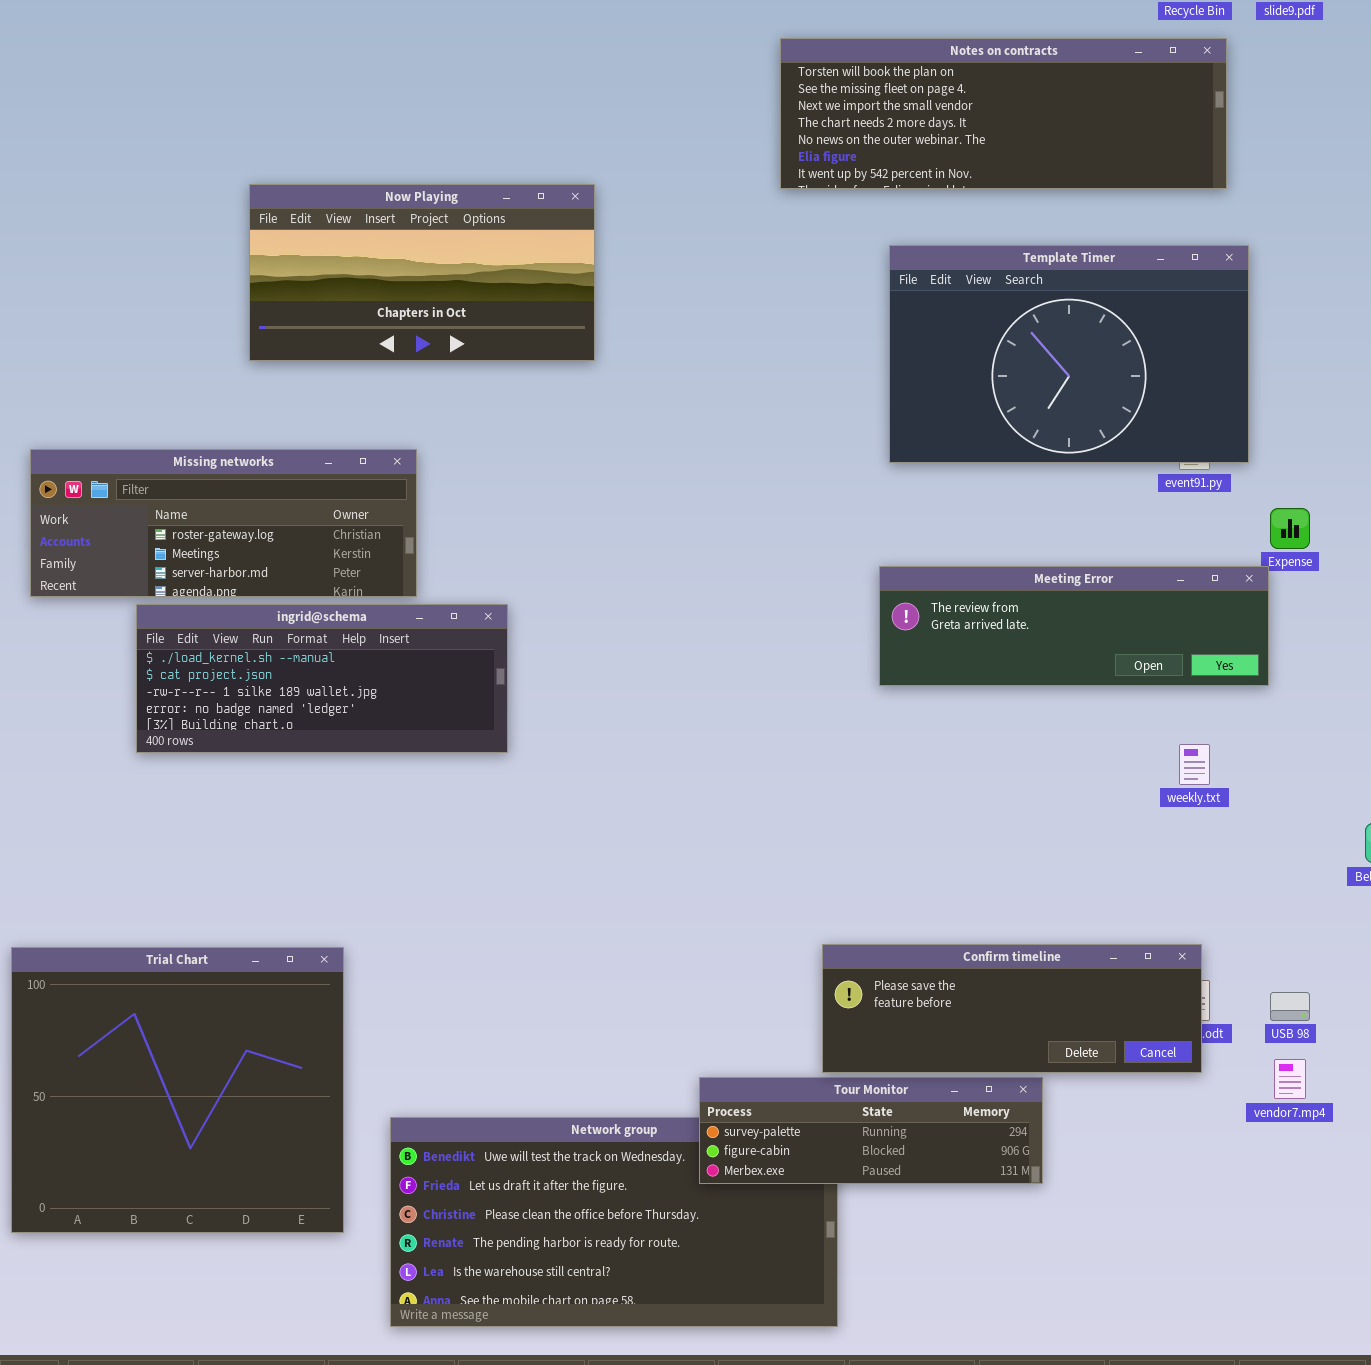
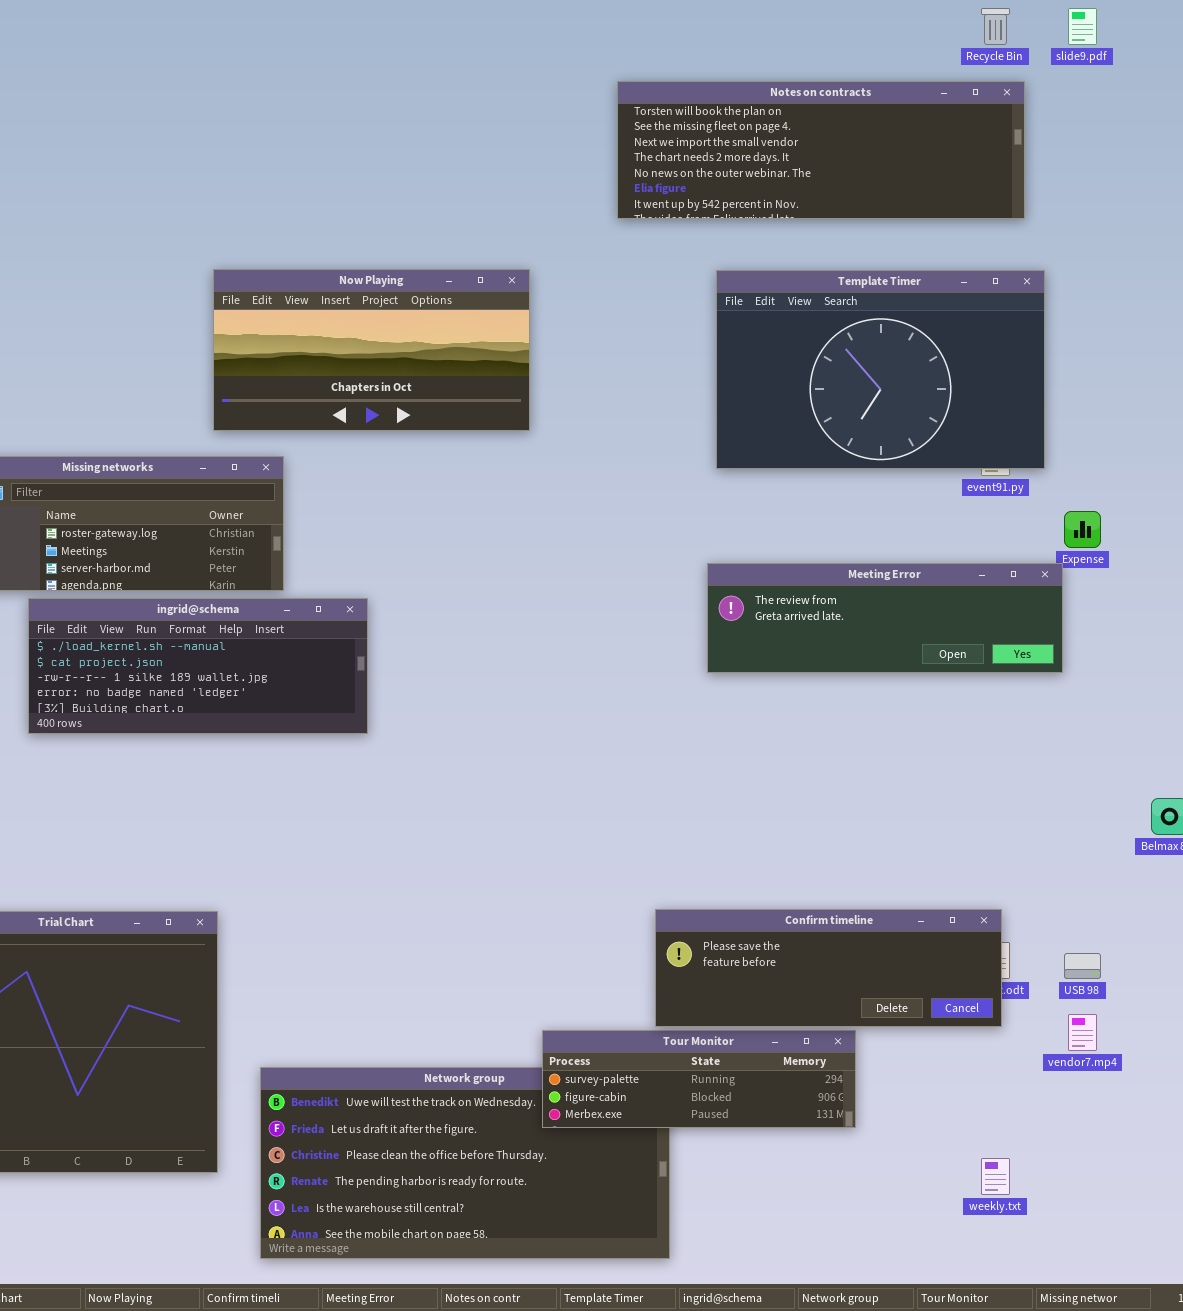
Now Playing: [249,184,595,361] -> [213,269,530,431], moved
weekly.txt: [1179,744,1210,785] -> [981,1158,1010,1195], moved

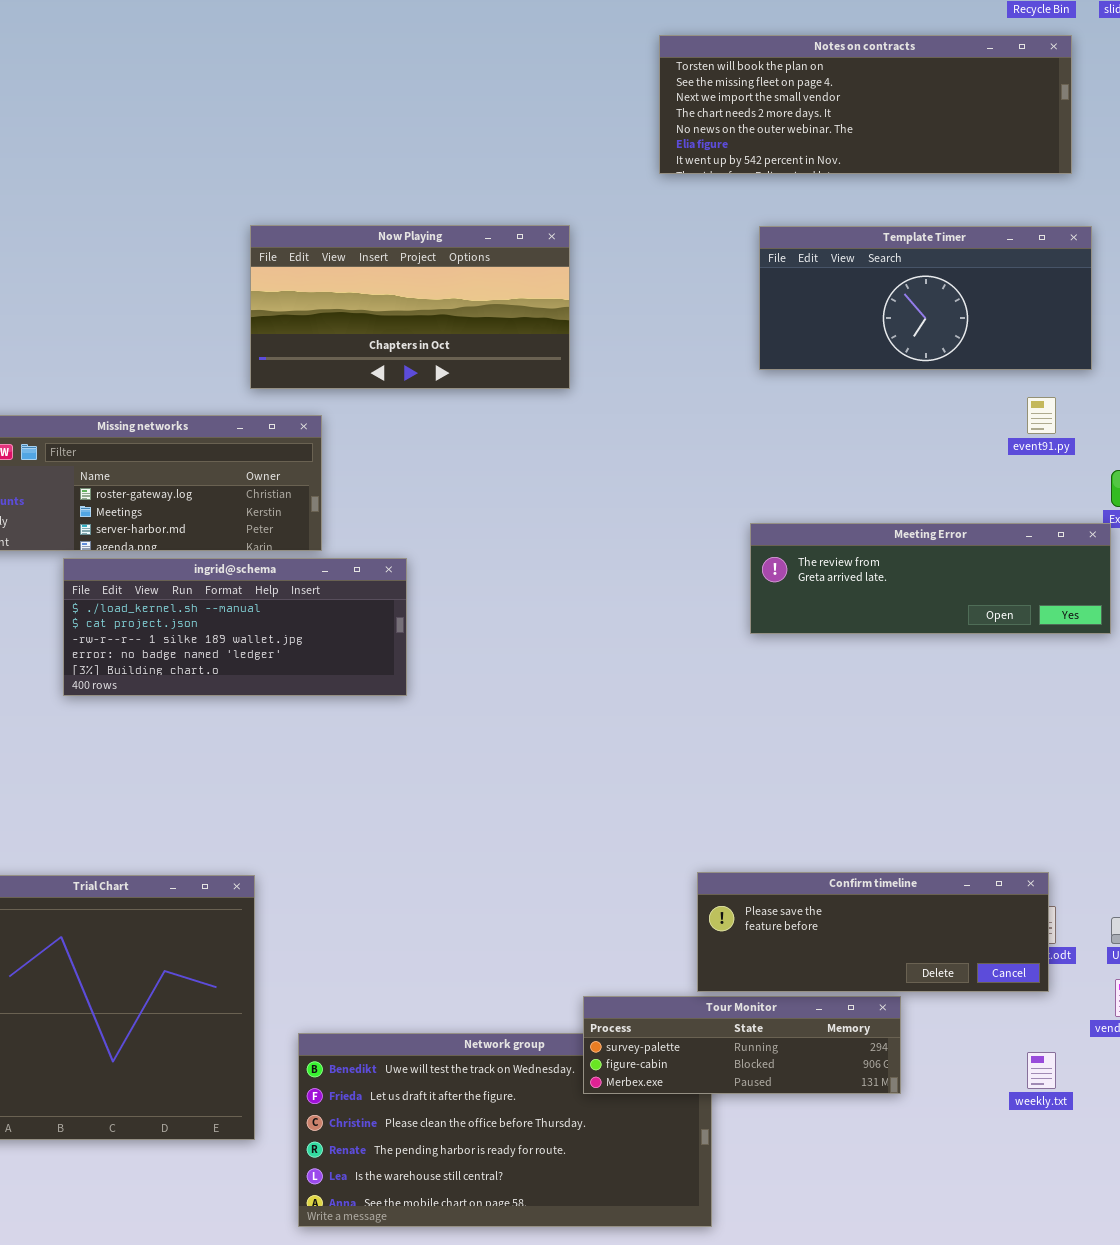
Template Timer: [716,270,1045,469] -> [759,226,1092,370], resized
weekly.txt: [981,1158,1010,1195] -> [1027,1052,1056,1089], moved

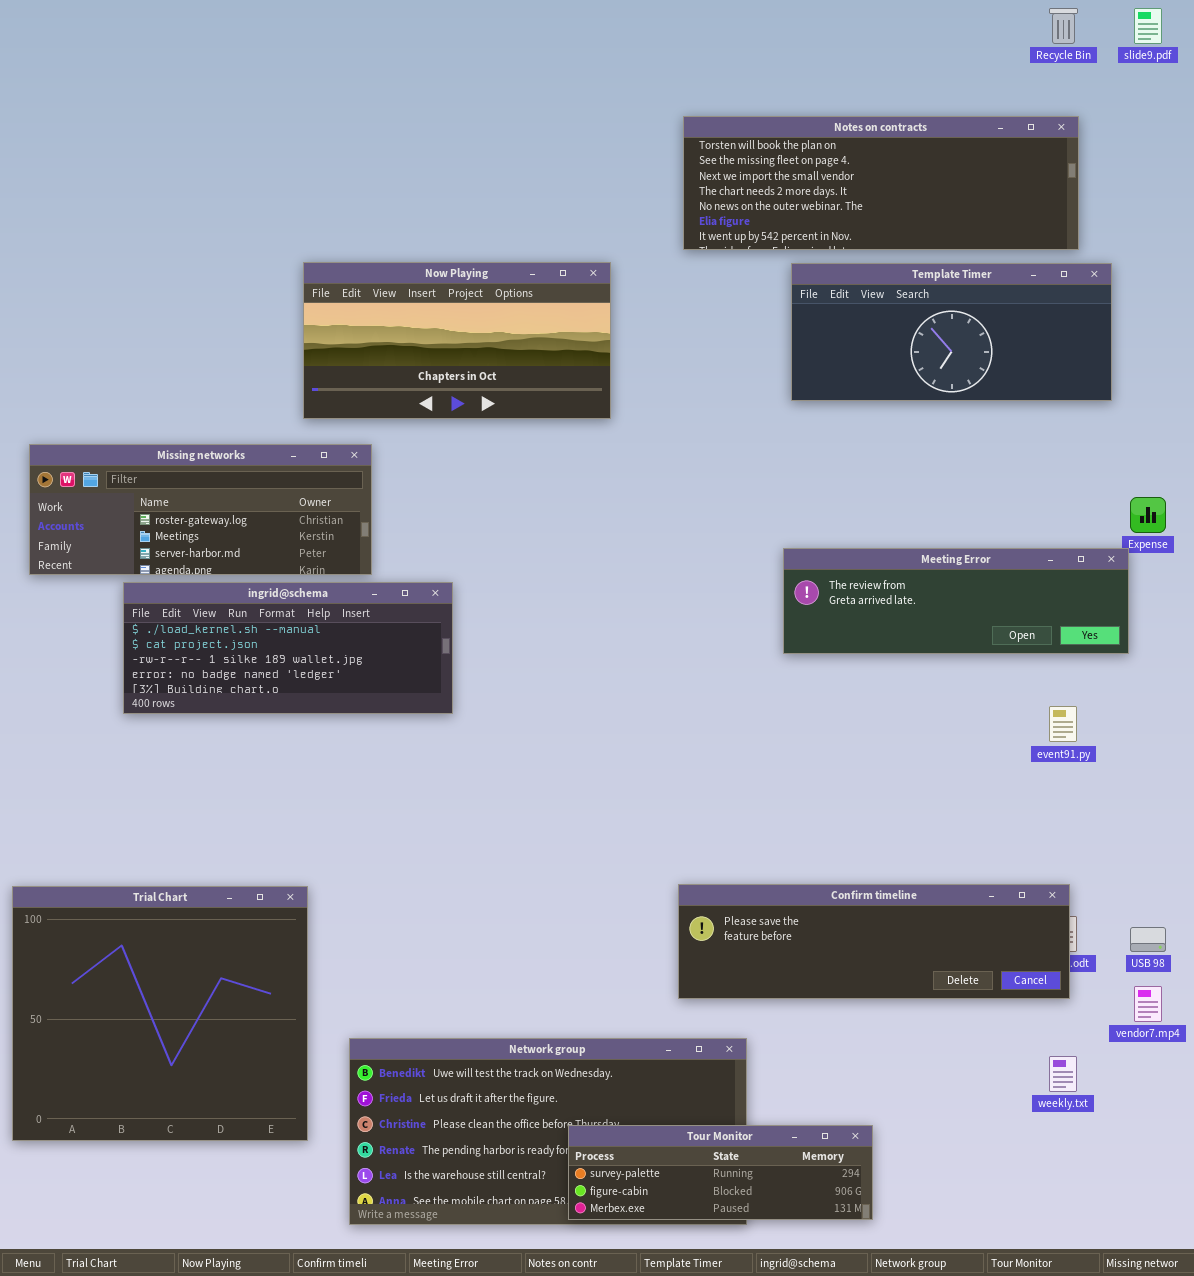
Notes on contracts: [659,35,1072,174] -> [683,116,1079,250], moved
event91.py: [1027,397,1056,434] -> [1049,706,1077,742], moved
Confirm timeline: [697,872,1049,992] -> [678,884,1070,999], resized
Tour Monitor: [583,996,901,1094] -> [568,1125,873,1220], moved

